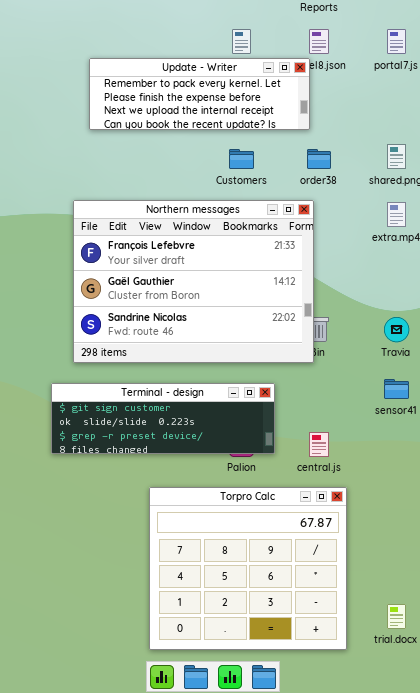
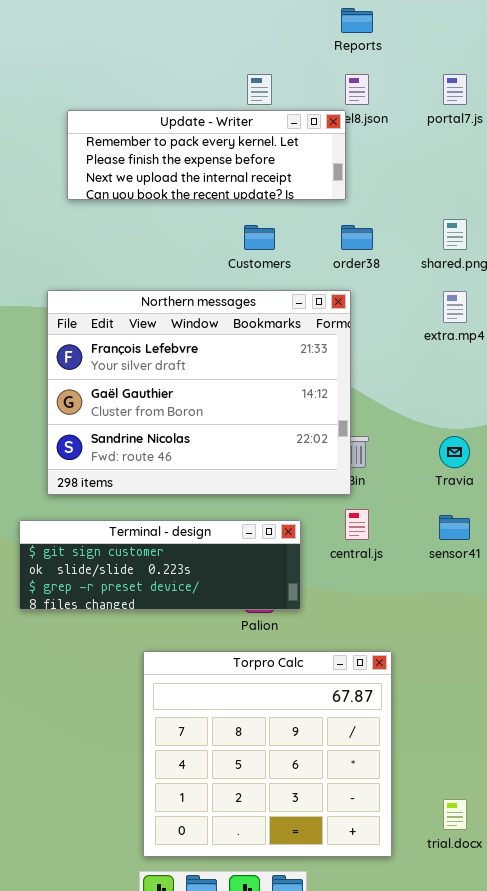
central.js: [309,432,329,457] -> [345,509,369,540], moved

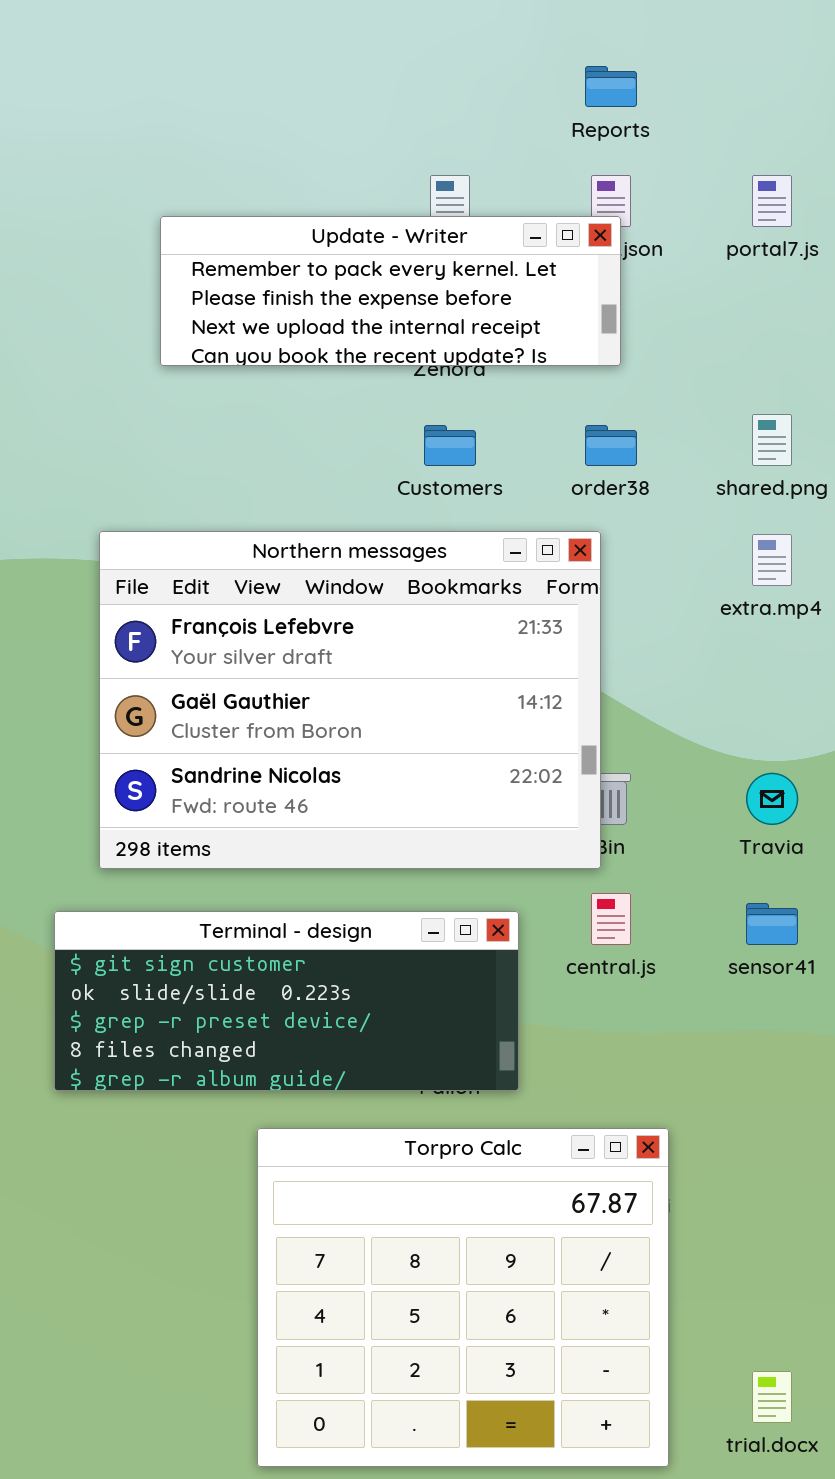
Update - Writer: [67,110,346,200] -> [160,216,621,366], moved
Terminal - design: [19,520,301,610] -> [54,911,519,1091], resized

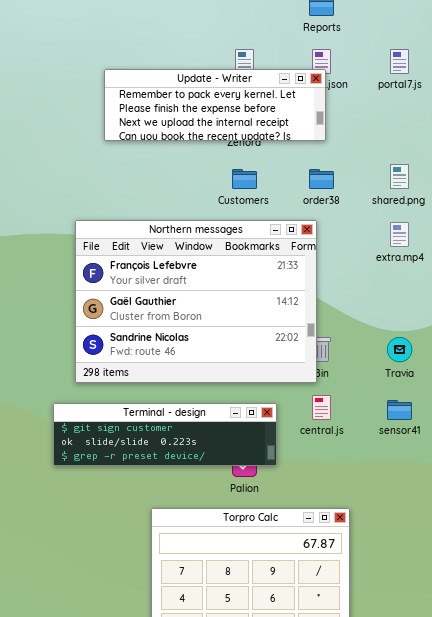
Terminal - design: [54,911,519,1091] -> [53,403,277,466], resized

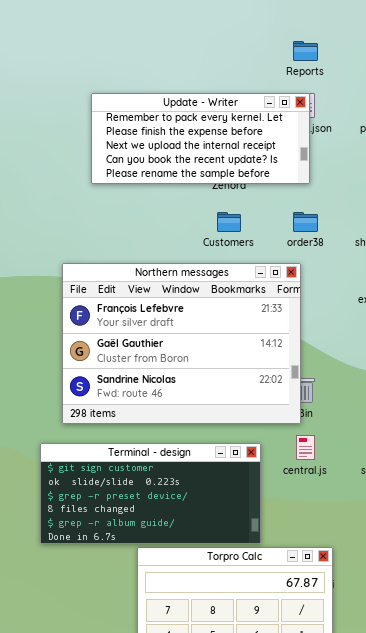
Update - Writer: [104,69,326,141] -> [91,93,310,184], resized
Terminal - design: [53,403,277,466] -> [40,443,261,544], resized

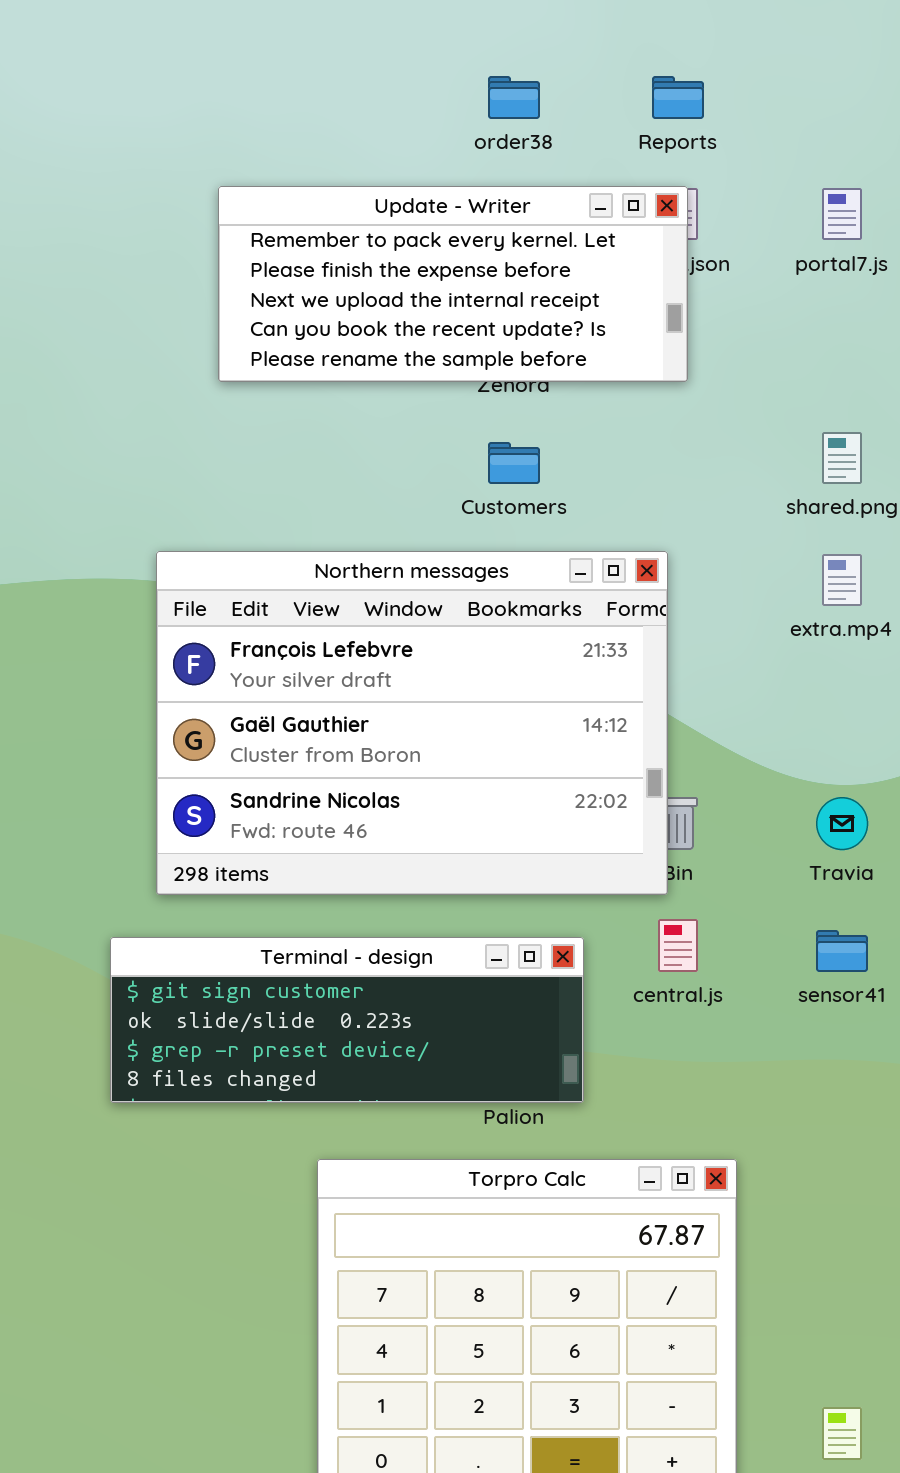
order38: [293,212,318,232] -> [488,76,540,119], moved
Terminal - design: [40,443,261,544] -> [110,937,584,1103], resized

